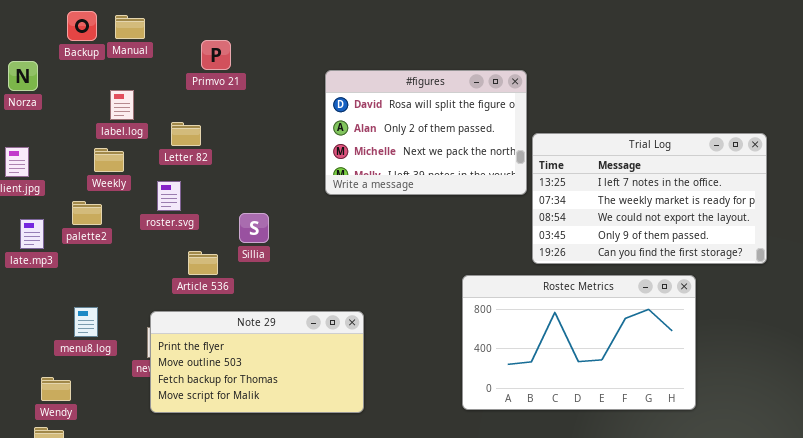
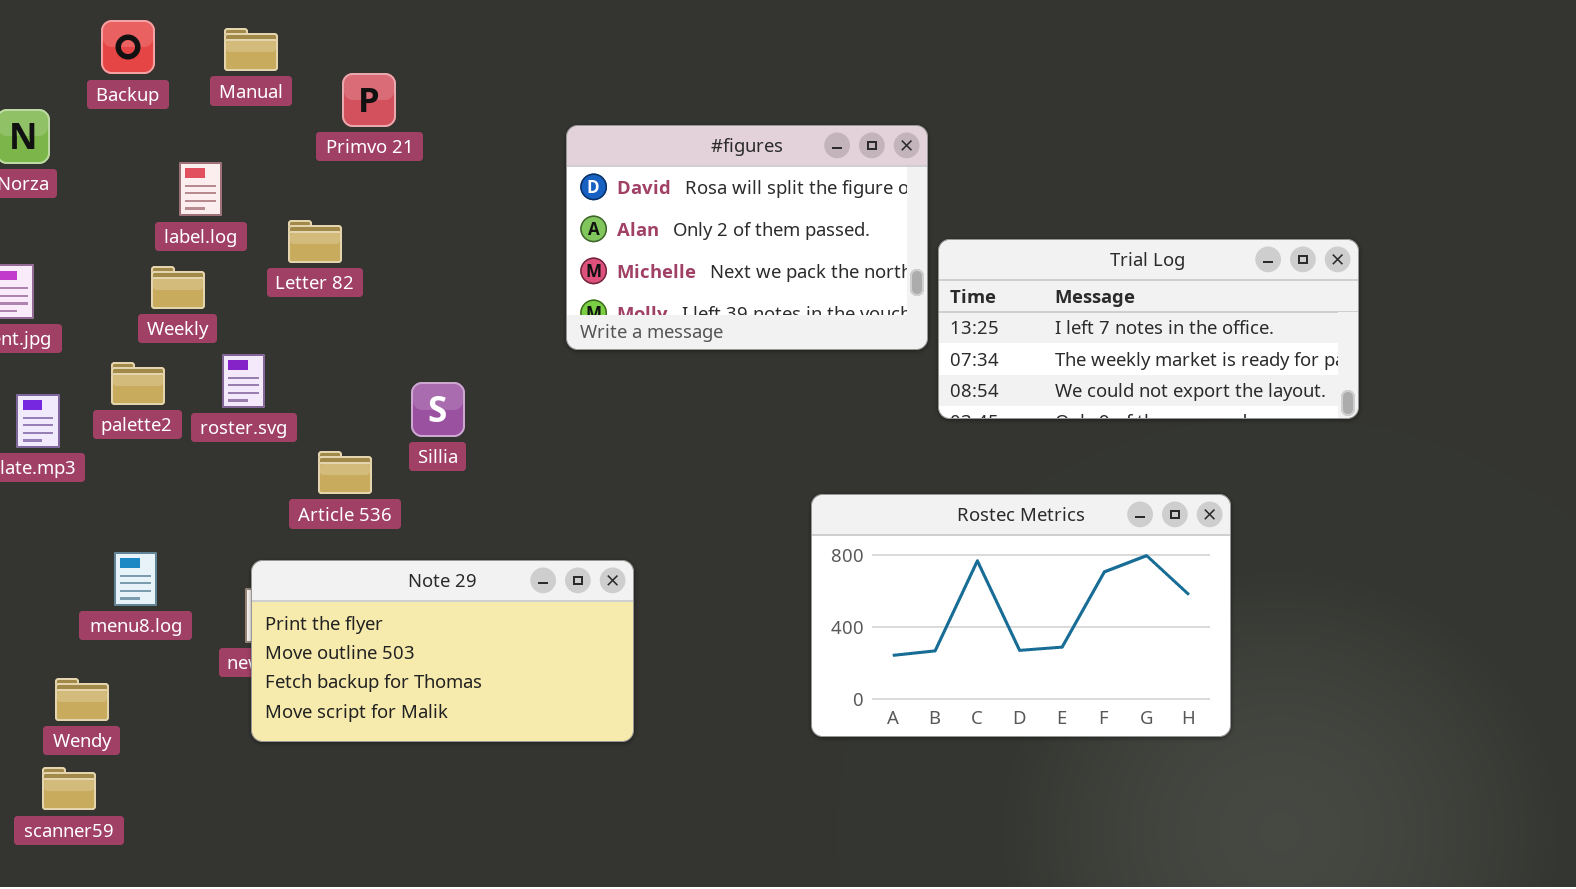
Manual: [115,15,145,39] -> [224,28,278,71], moved
Trial Log: [532,133,767,264] -> [938,239,1359,419], resized
roster.svg: [157,181,181,211] -> [222,354,265,408], moved

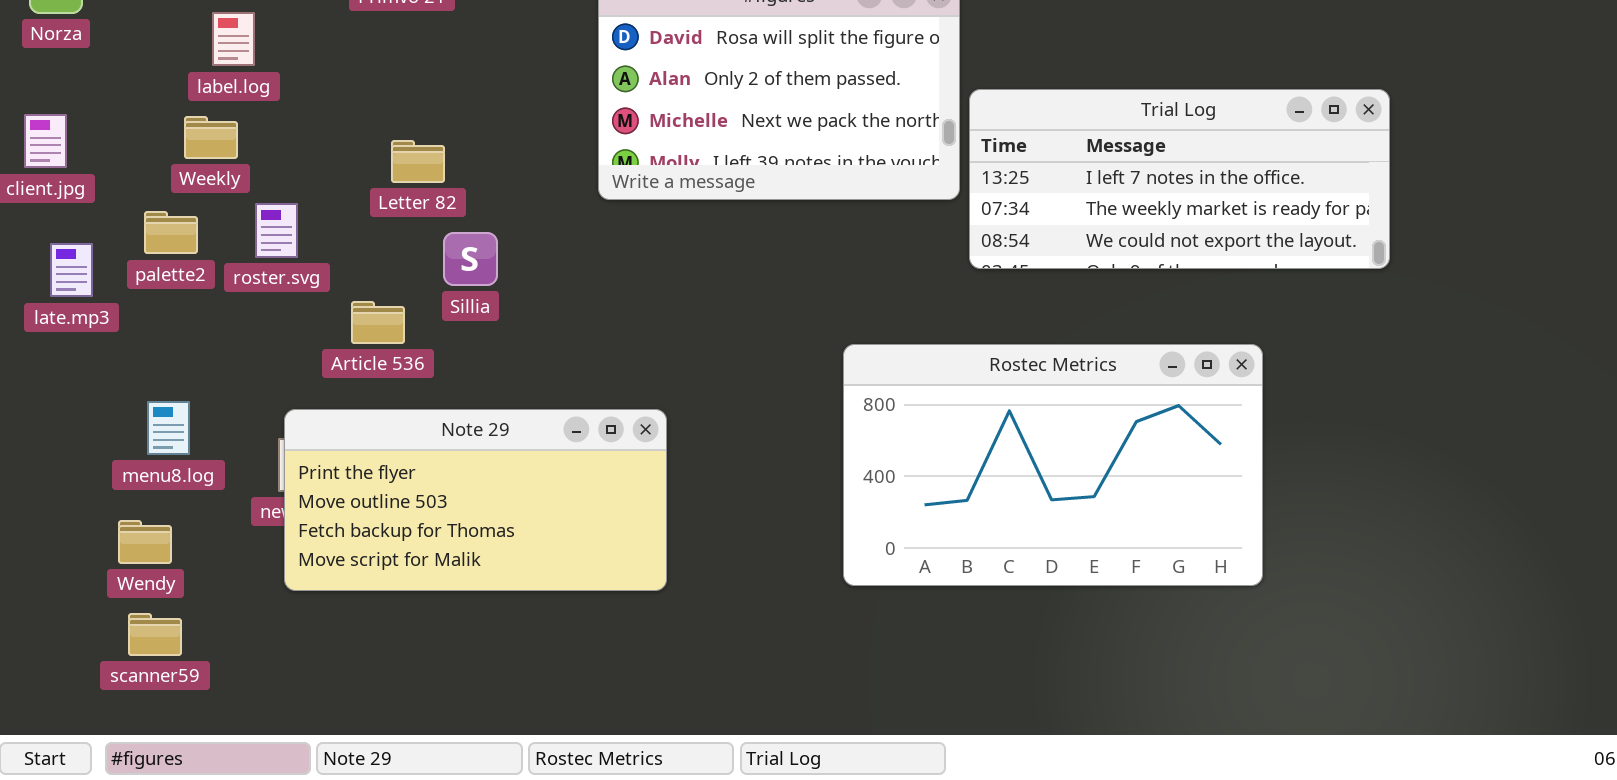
Letter 82: [288,220,342,263] -> [391,140,445,183], moved
Wendy: [55,678,109,721] -> [118,520,172,564], moved
scanner59: [42,767,96,810] -> [128,613,182,656], moved

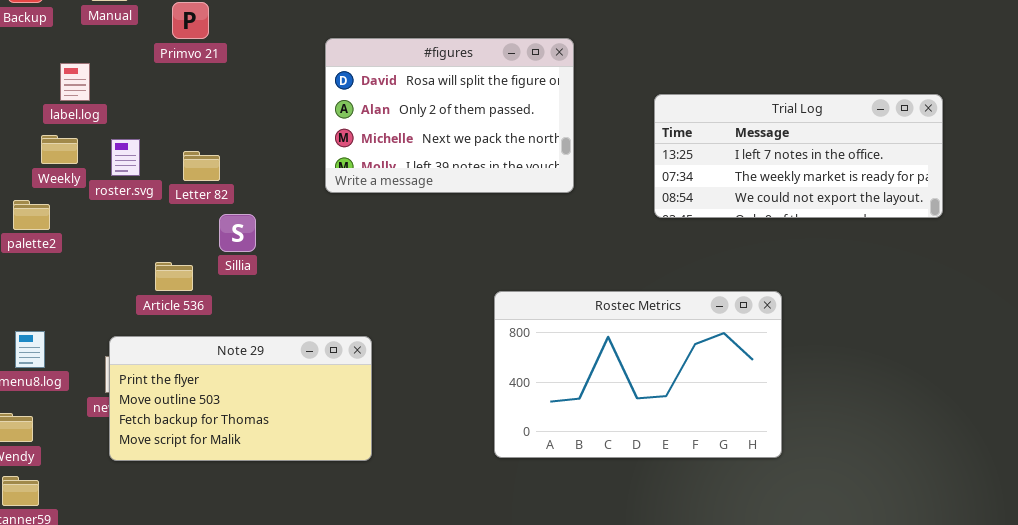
Trial Log: [969,89,1390,269] -> [654,94,943,218], moved
roster.svg: [255,203,298,258] -> [111,139,140,176], moved

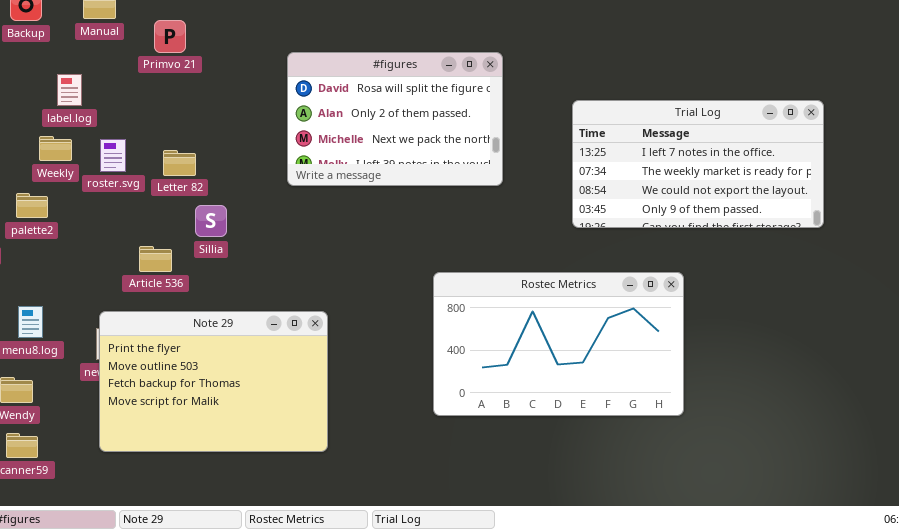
Trial Log: [654,94,943,218] -> [572,100,824,228], resized
Note 29: [109,336,372,461] -> [99,311,328,452], resized

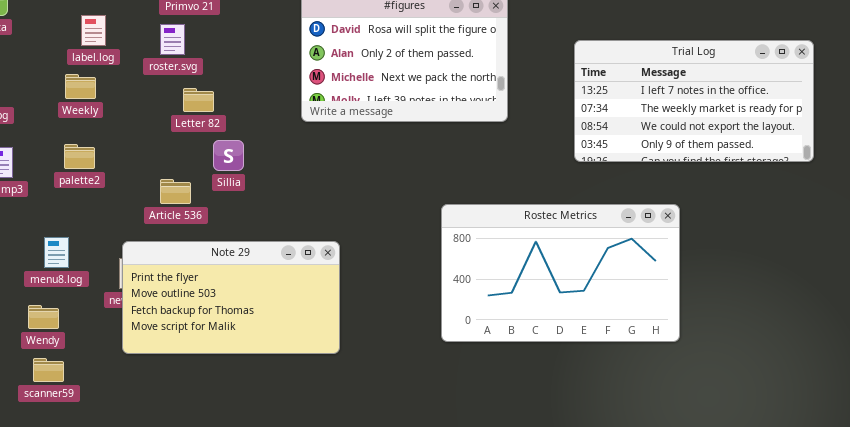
roster.svg: [100,139,126,172] -> [160,24,185,55], moved
palette2: [16,193,48,218] -> [64,144,95,169], moved
Note 29: [99,311,328,452] -> [122,241,340,354], resized

